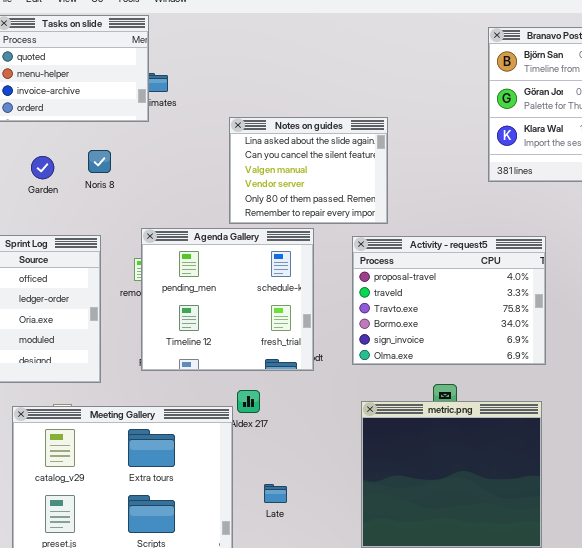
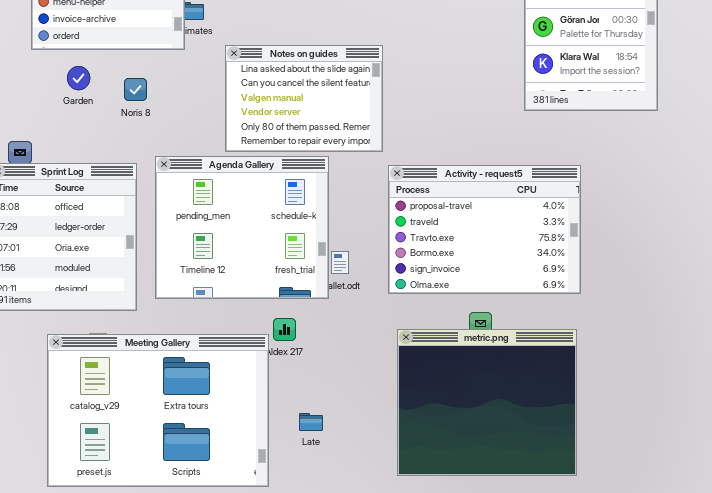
Notes on guides: [229,117,388,224] -> [225,45,383,152], moved
Garden: [31,156,54,179] -> [67,66,90,90], moved
Agenda Gallery: [141,228,314,371] -> [155,156,329,299], moved

